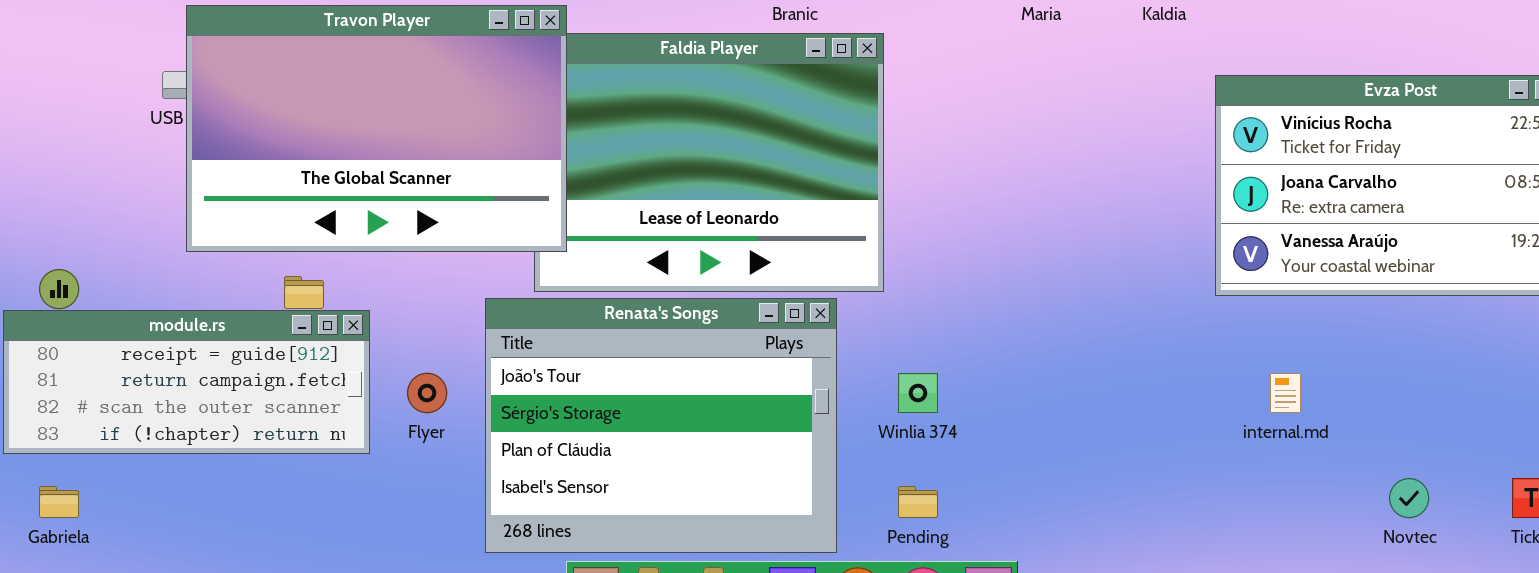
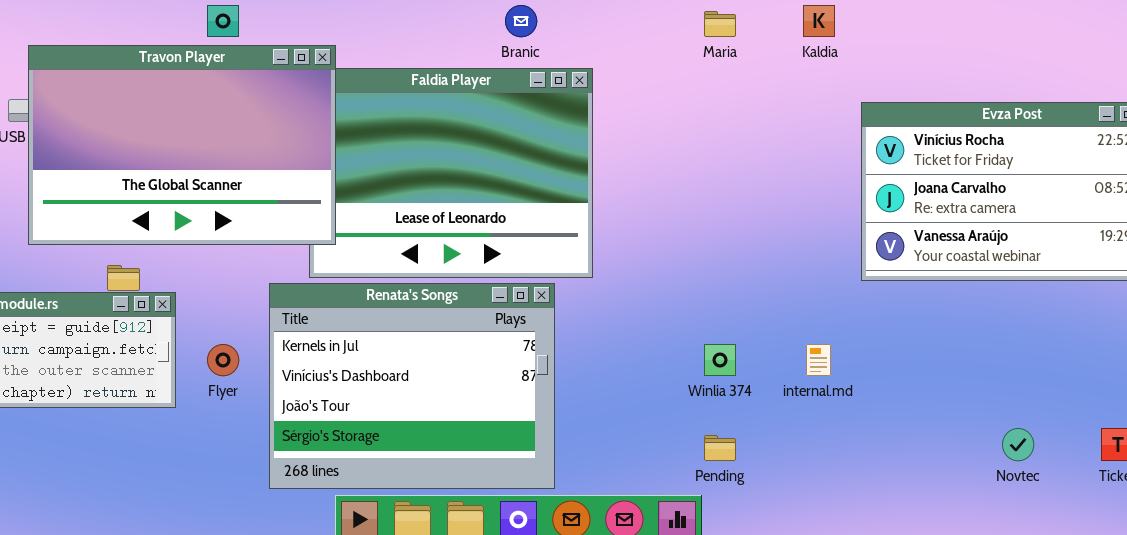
Renata's Songs: [485,298,837,553] -> [269,283,555,489], scrolled up 2 rows
Winlia 374: [898,373,938,413] -> [704,344,736,376], moved
internal.md: [1270,373,1301,413] -> [806,344,831,376], moved
Pending: [898,486,938,518] -> [704,435,736,461], moved

